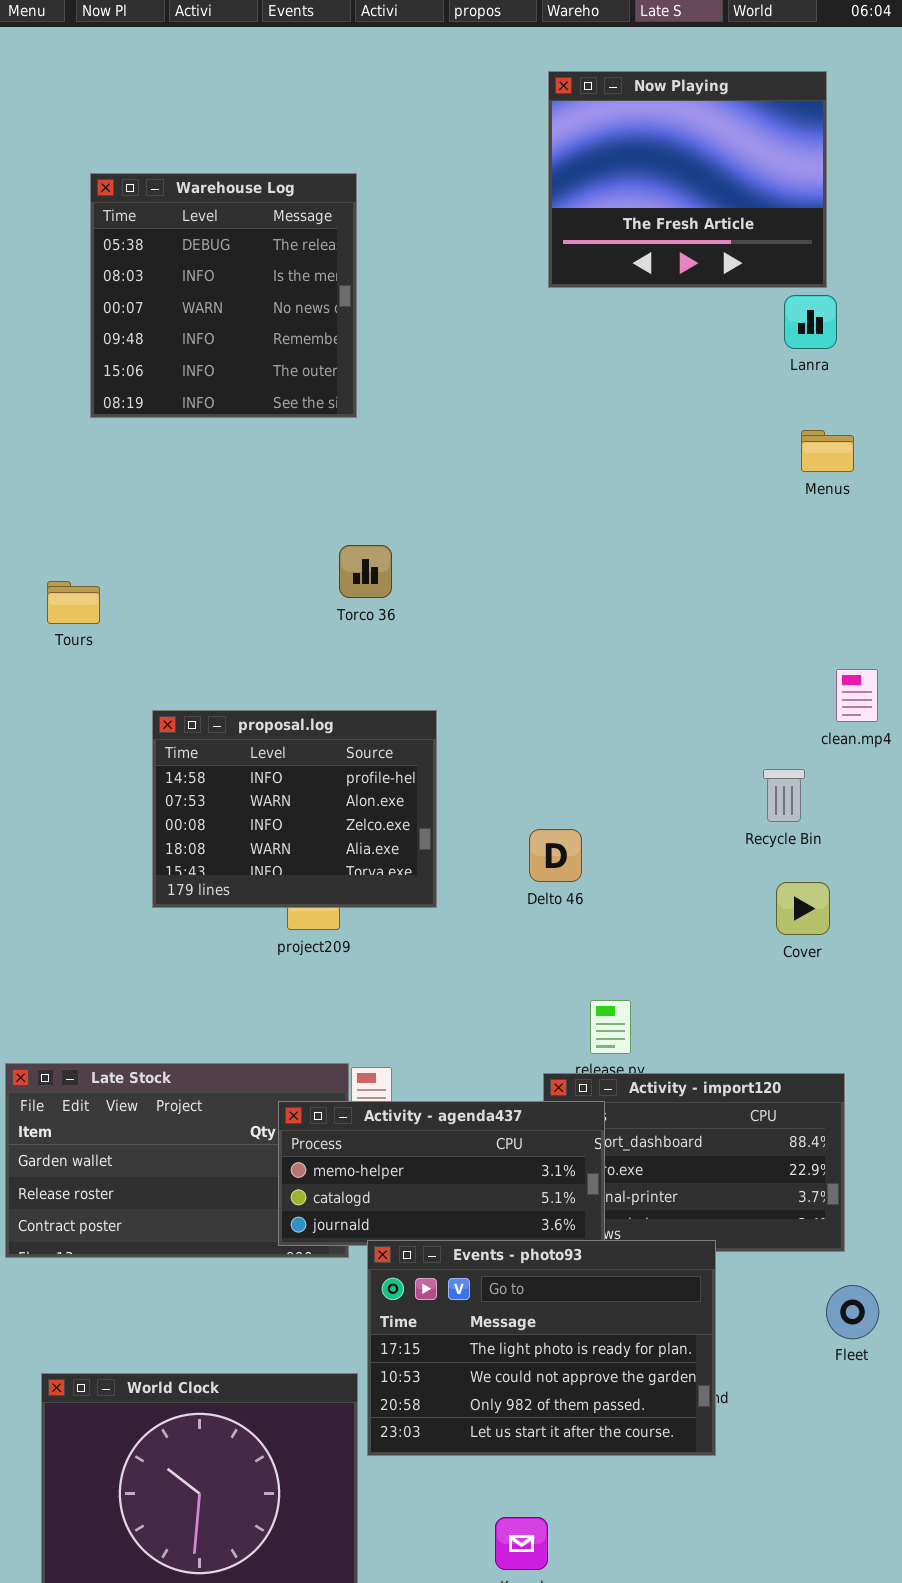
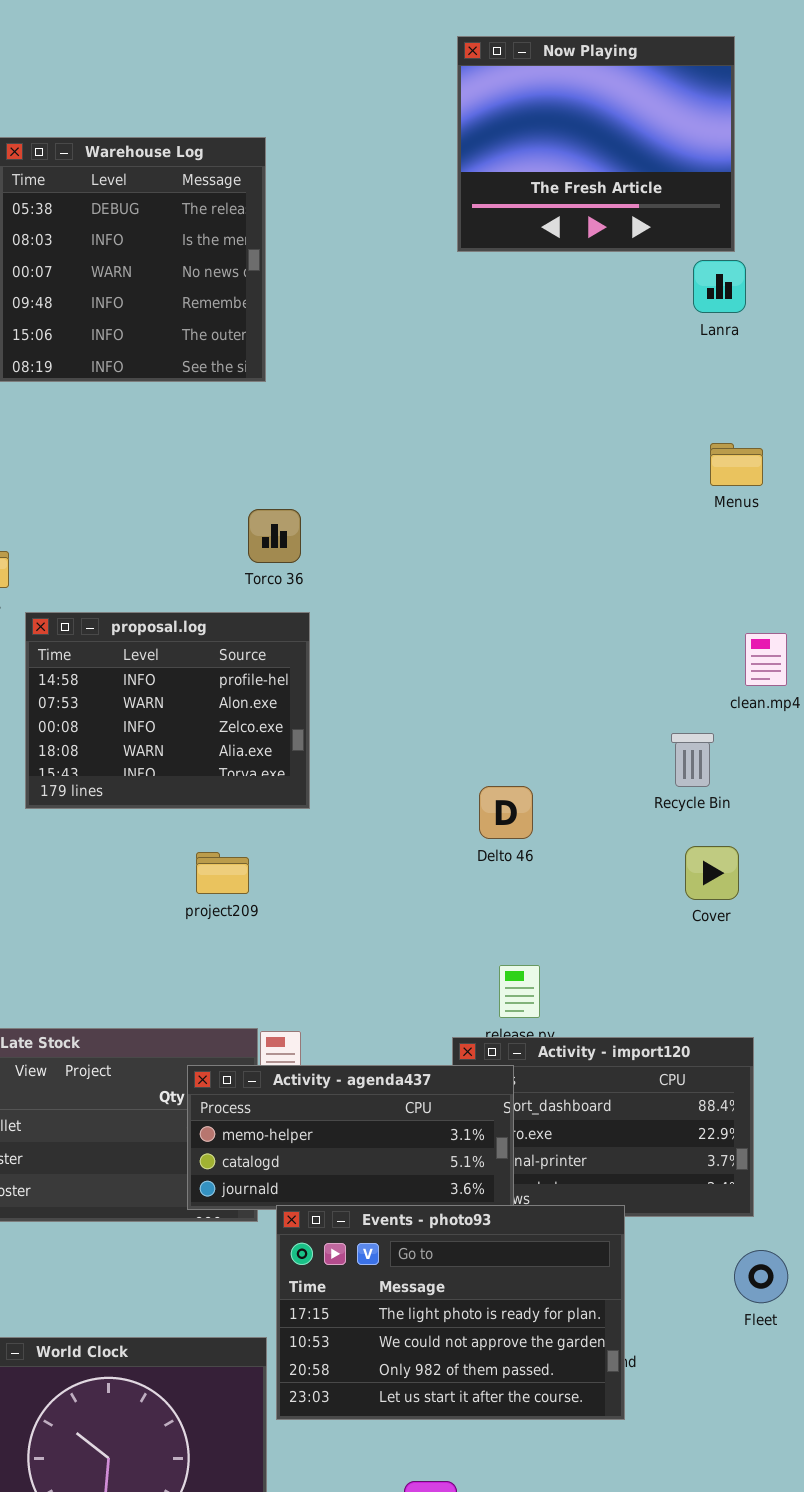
Menus: [801,430,854,472] -> [710,443,763,486], moved
proposal.log: [152,710,437,908] -> [25,612,310,809], moved
Delto 46: [529,829,582,882] -> [479,786,533,839], moved

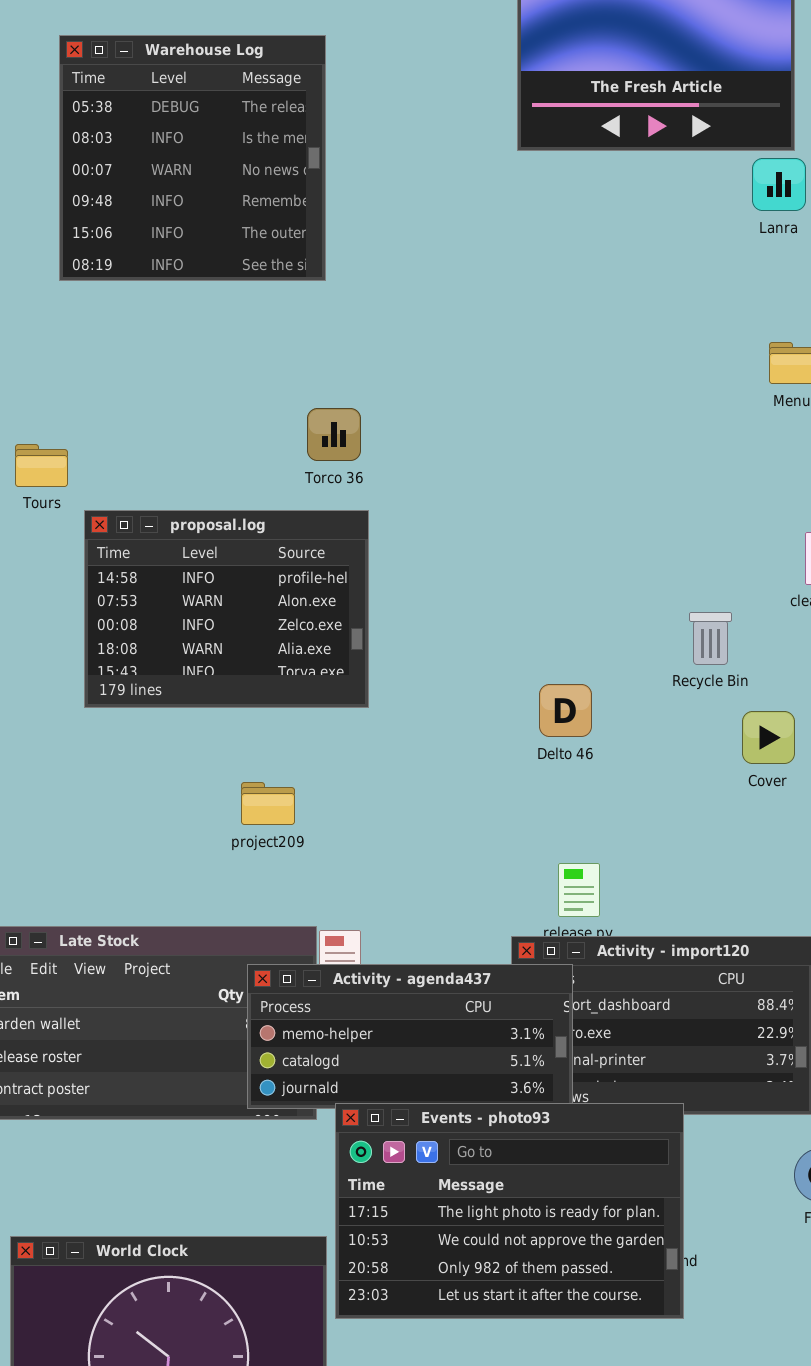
Recycle Bin: [671,733,714,787] -> [689,612,732,665], moved
Cover: [685,846,739,900] -> [742,711,795,764], moved
project209: [196,852,249,894] -> [241,782,295,825], moved

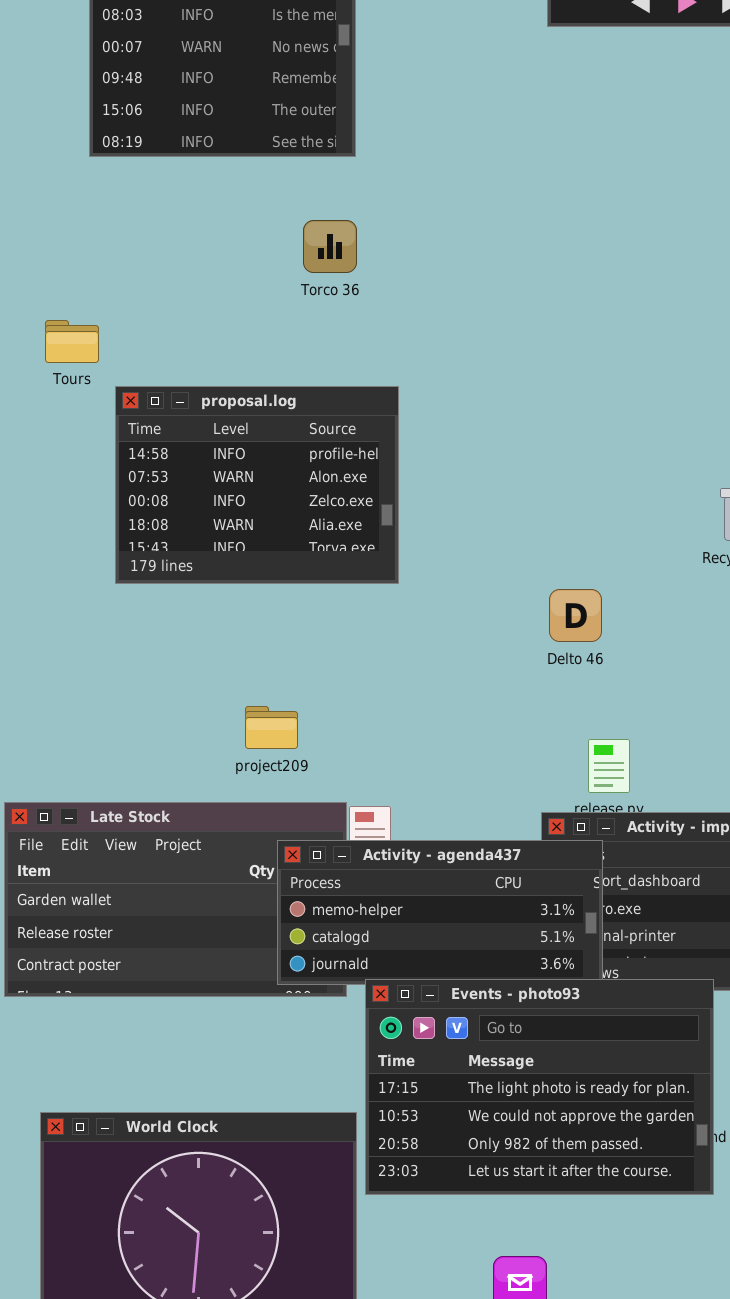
Torco 36: [307,408,361,461] -> [303,220,357,273], moved
Delto 46: [539,684,592,737] -> [549,589,602,642], moved
project209: [241,782,295,825] -> [245,706,298,749], moved

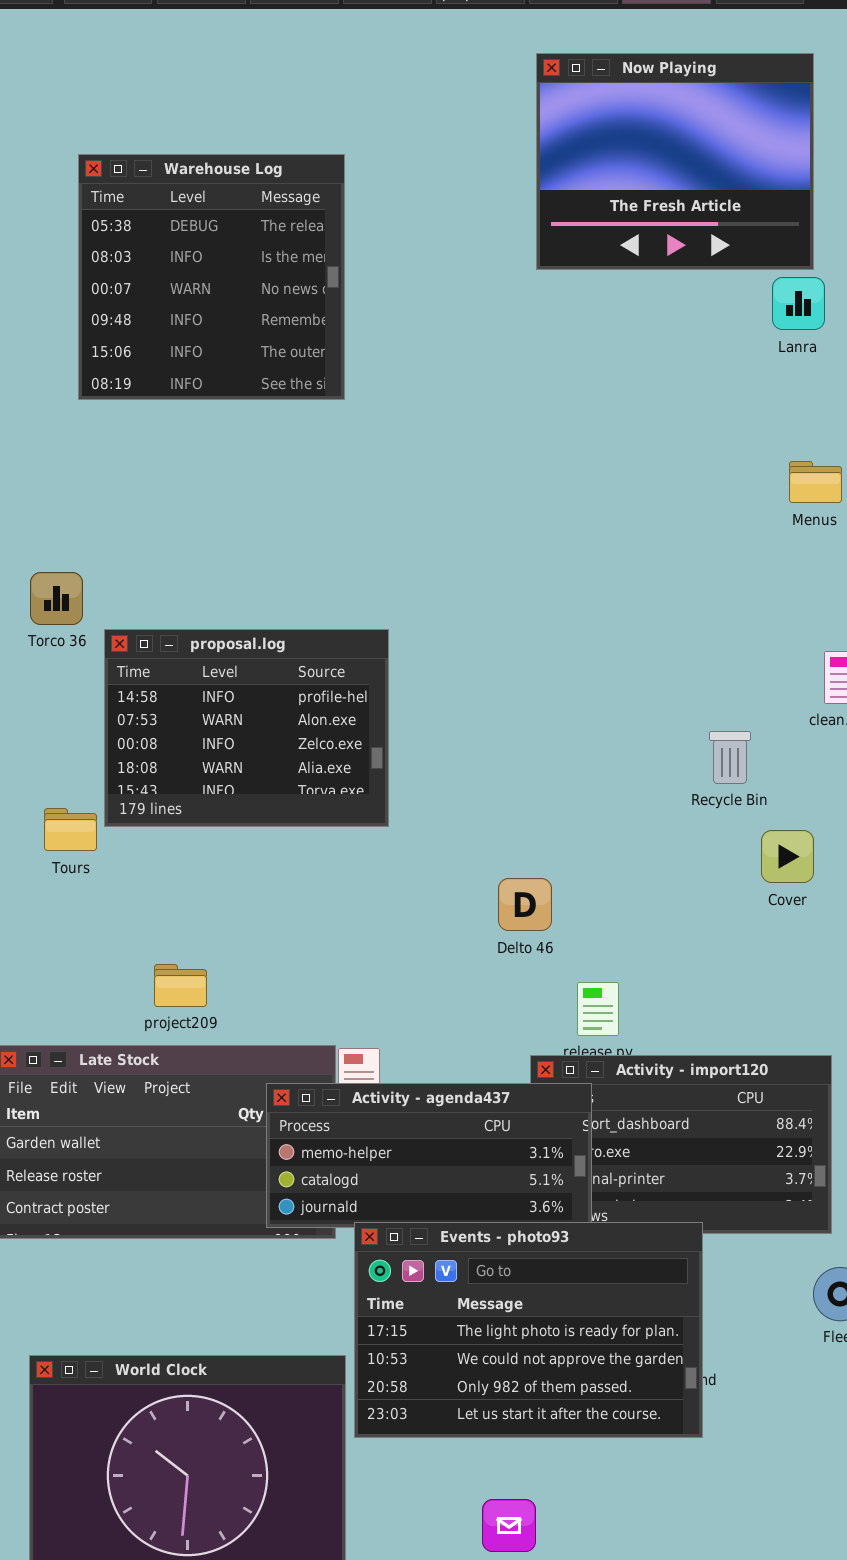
Torco 36: [303,220,357,273] -> [30,572,83,625], moved
Tours: [45,320,99,363] -> [44,808,97,851], moved
Delto 46: [549,589,602,642] -> [498,878,552,931], moved
project209: [245,706,298,749] -> [154,964,207,1007], moved

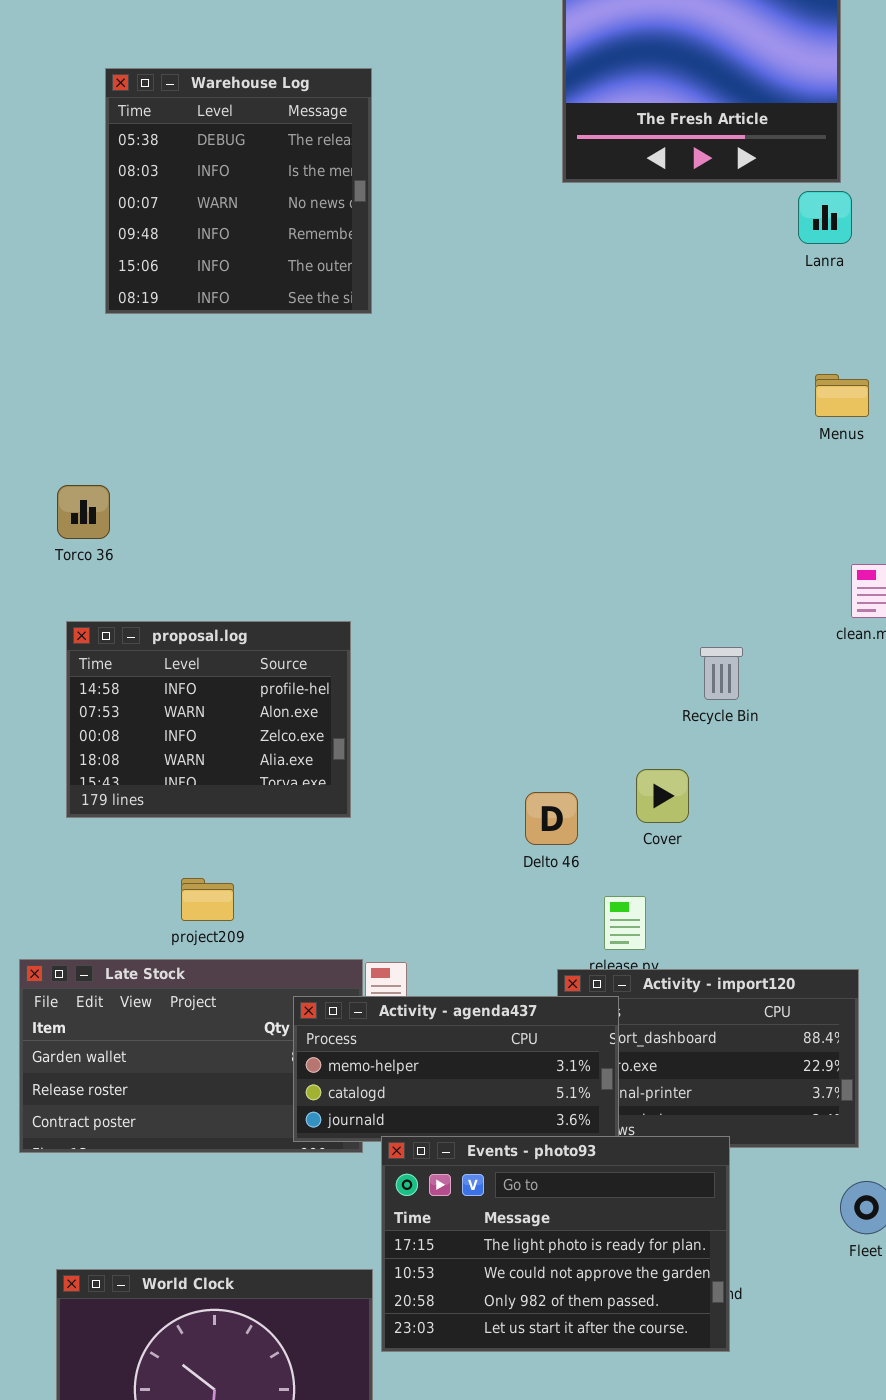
proposal.log: [104,629,389,827] -> [66,621,351,818], moved
Recycle Bin: [709,731,751,784] -> [700,647,743,700], moved
Cover: [761,830,814,883] -> [636,769,689,823], moved

